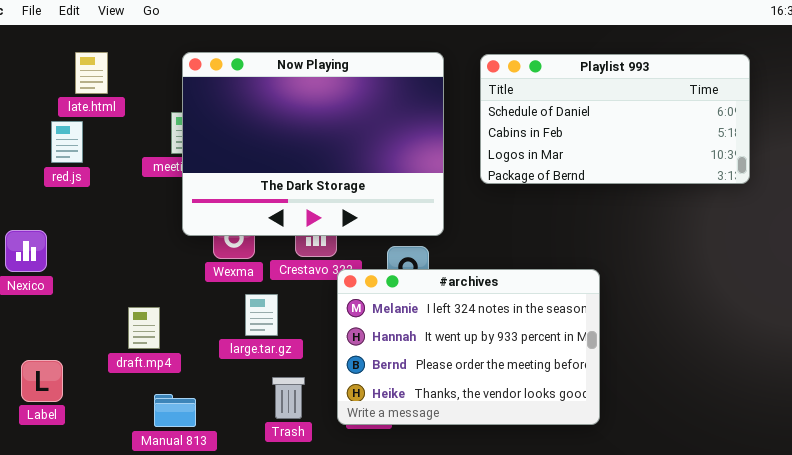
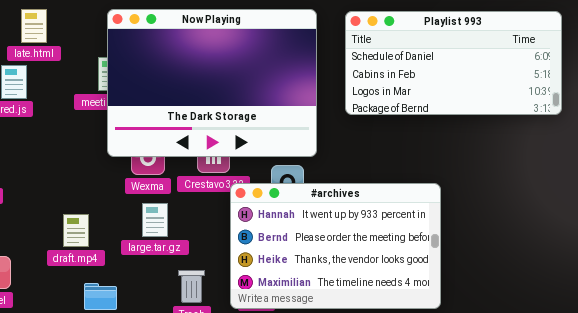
#archives: [337,269,600,425] -> [230,183,441,309], scrolled down 1 row
large.tar.gz: [245,294,278,336] -> [142,203,168,237], moved

